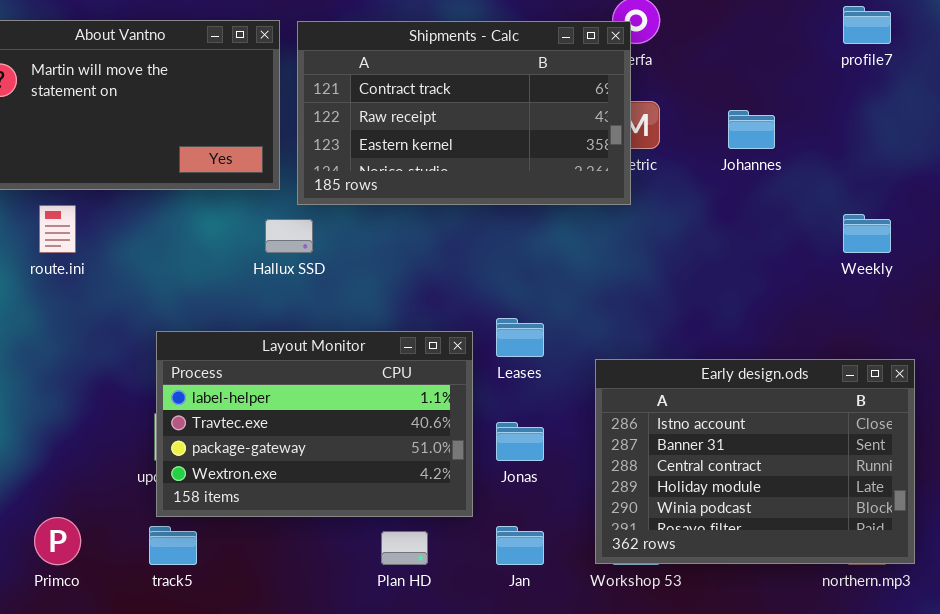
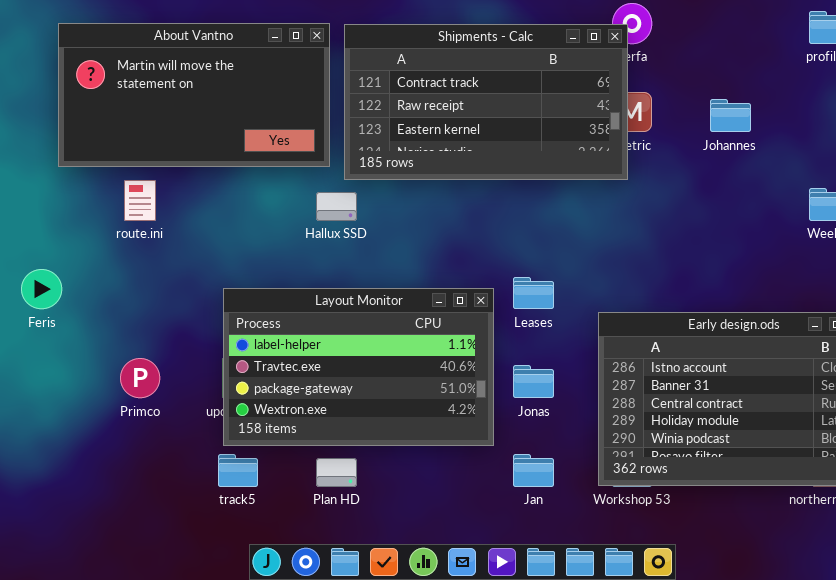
Primco: [34,517,81,565] -> [120,358,160,398], moved
Plan HD: [381,531,428,565] -> [316,458,357,487], moved

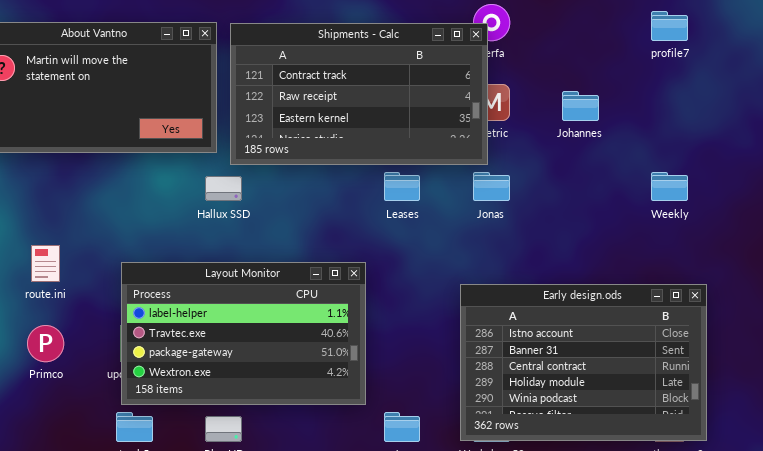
route.ini: [124,180,156,221] -> [31,245,60,282], moved
Leases: [513,277,554,309] -> [384,172,420,201], moved
Jonas: [513,365,554,398] -> [473,172,510,201], moved

